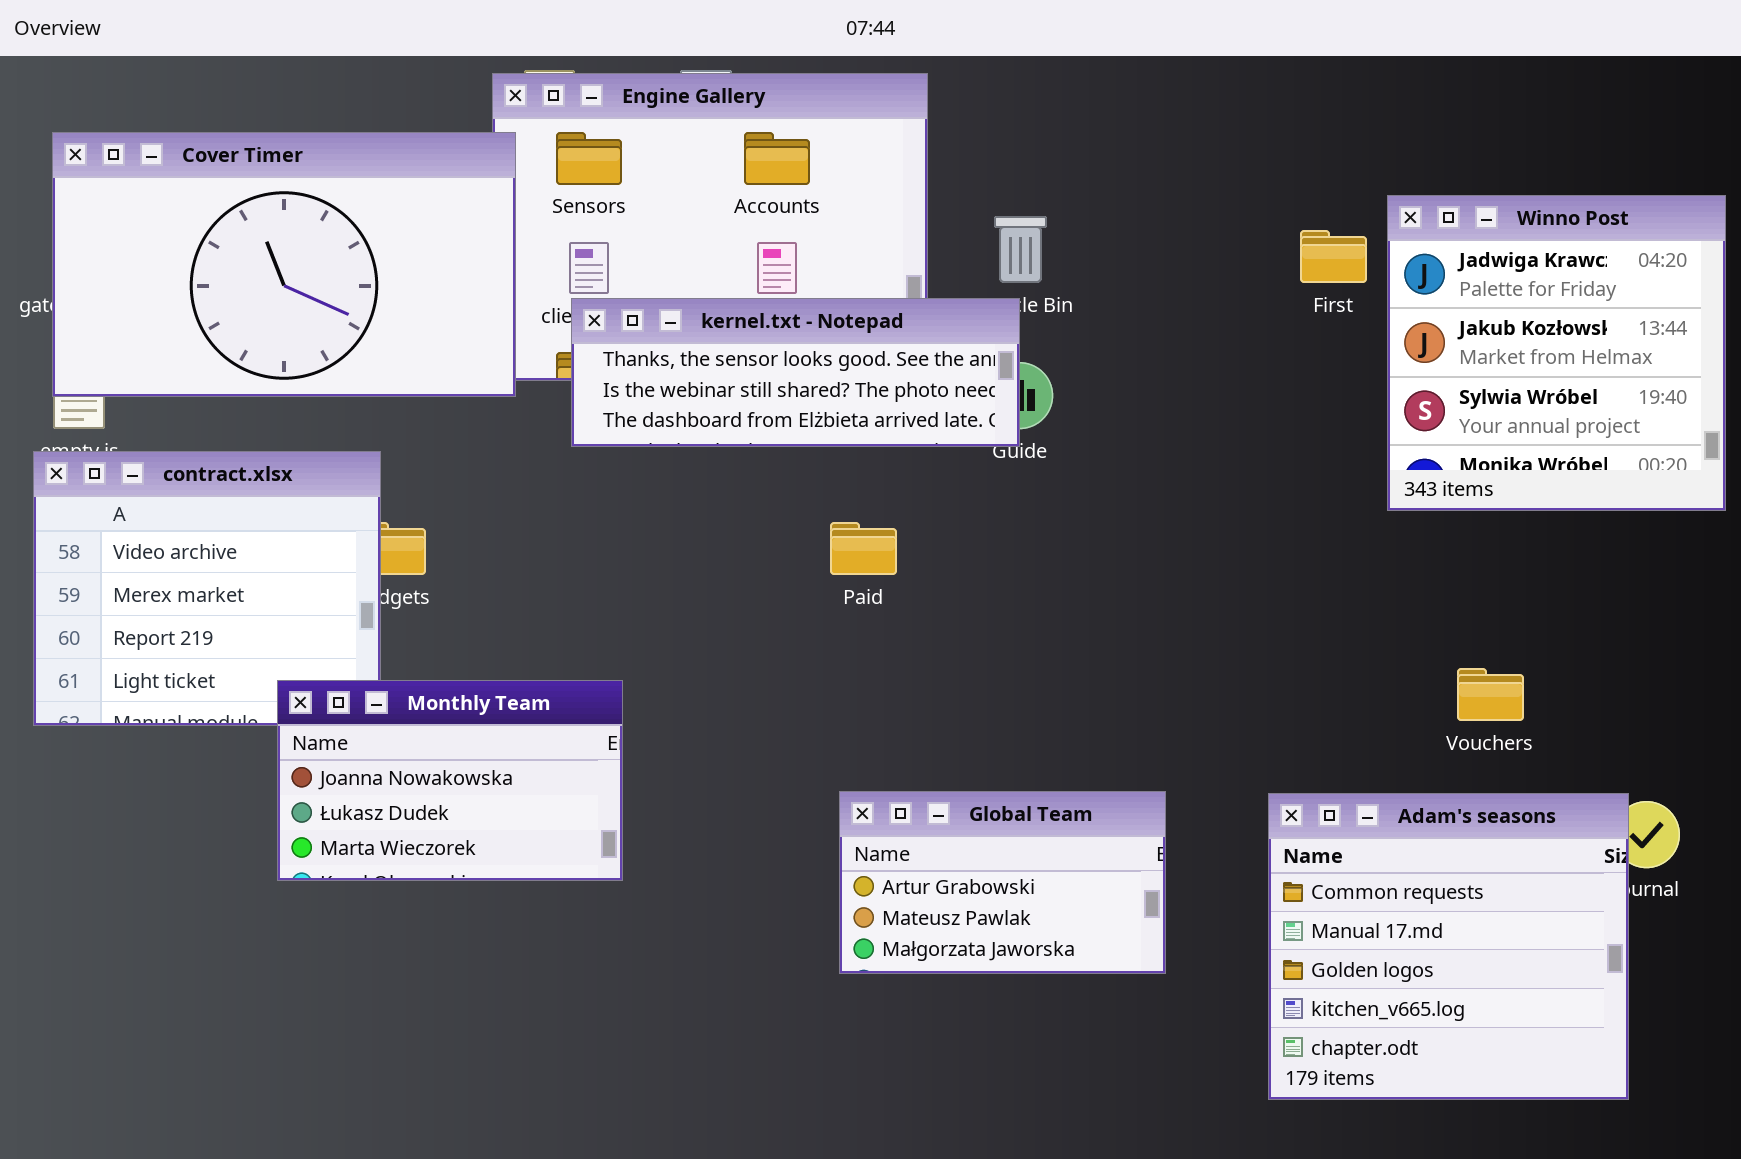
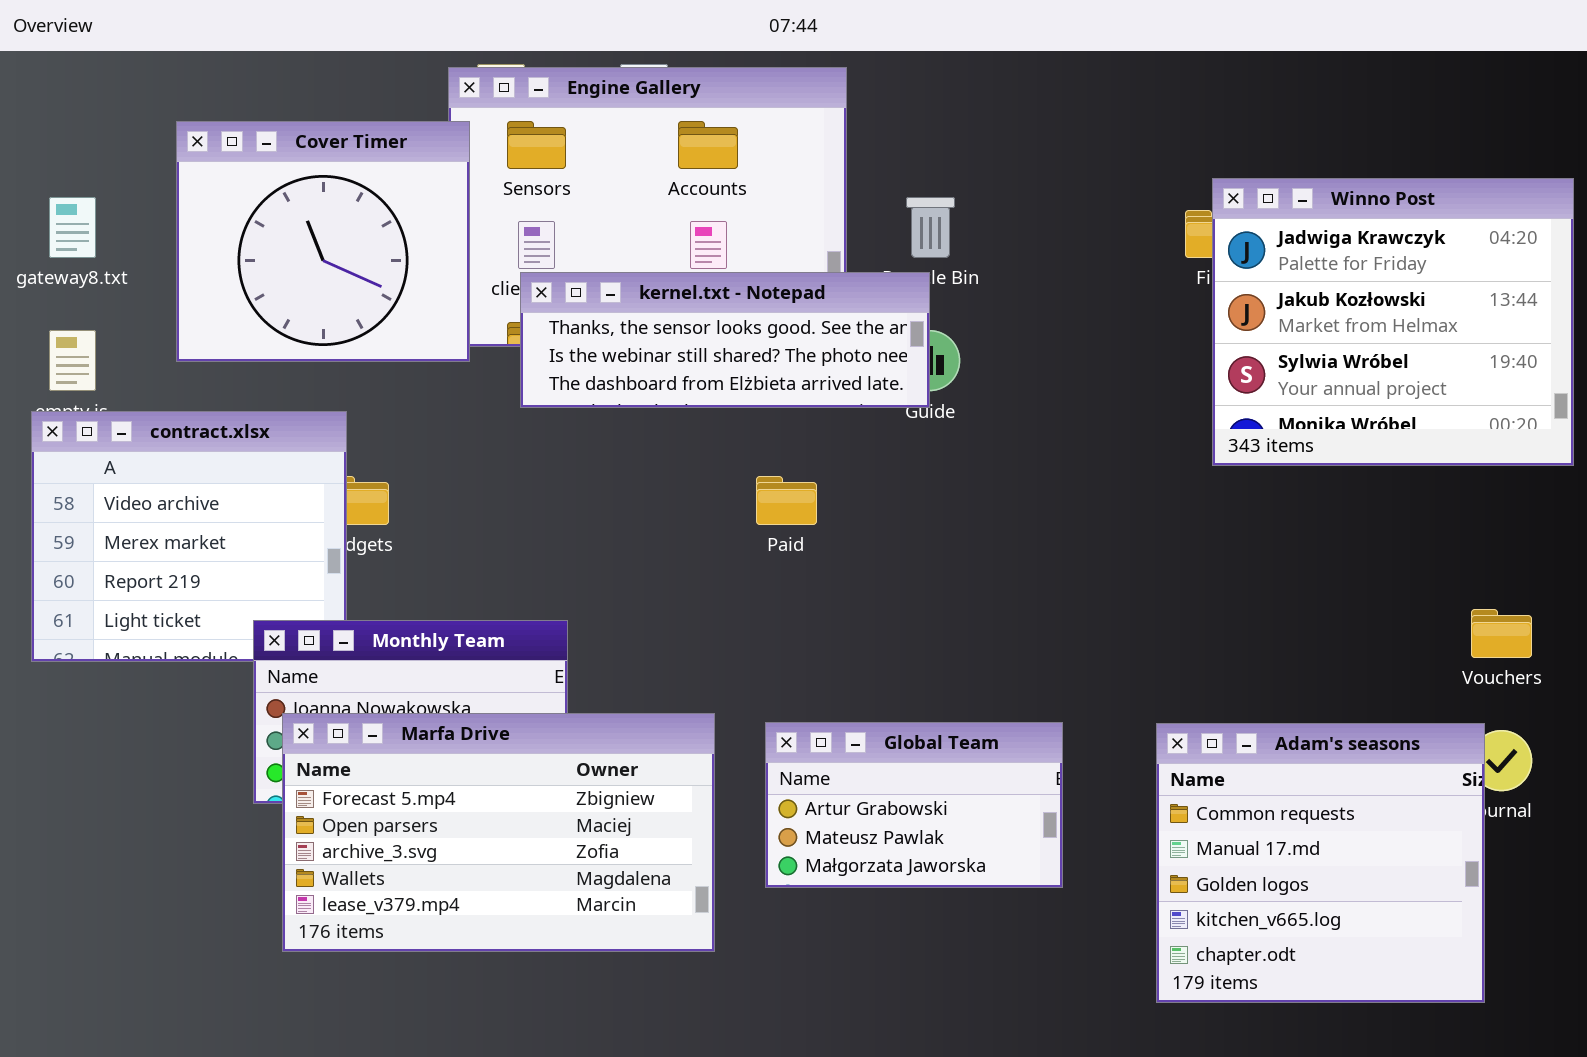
Cover Timer: [52,132,516,397] -> [176,121,470,362], resized
Winno Post: [1387,195,1726,511] -> [1212,178,1574,466], resized
Vouchers: [1457,668,1524,721] -> [1471,609,1532,658], moved
Marfa Drive: none -> [282,713,715,952], opened

